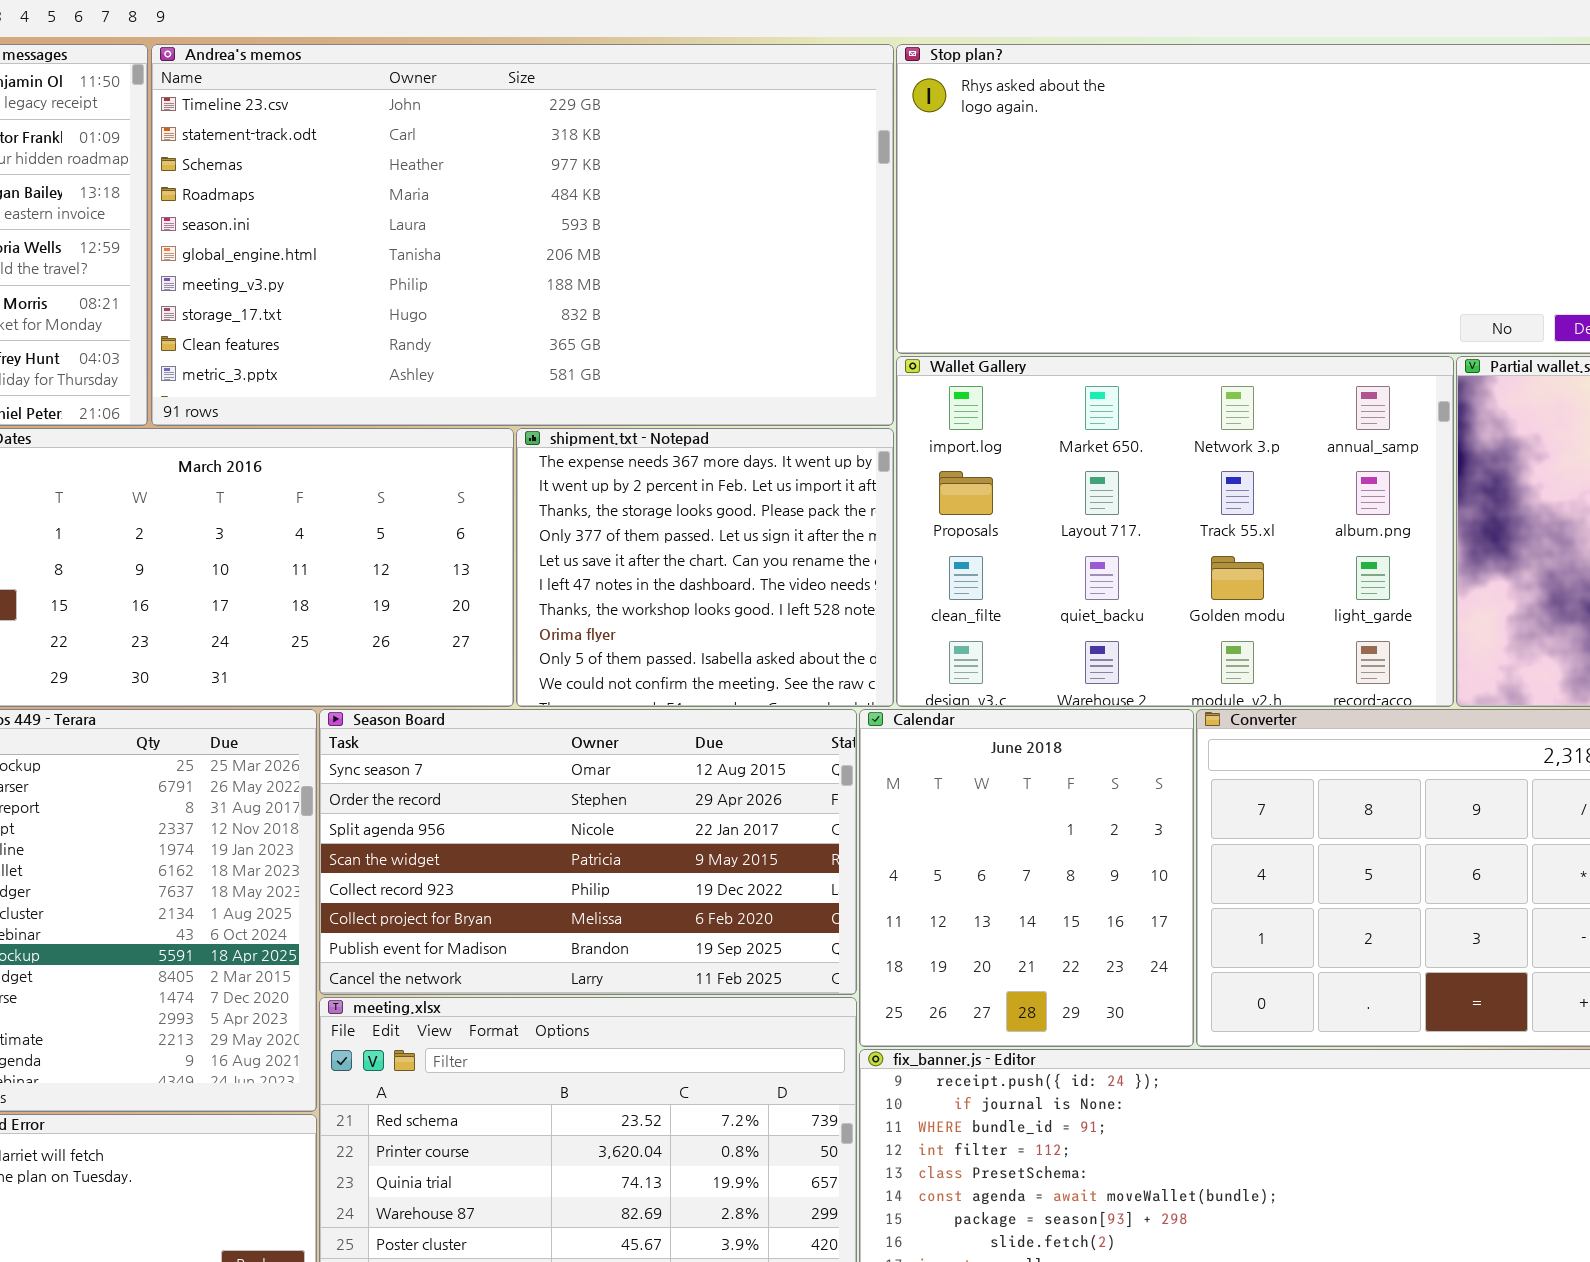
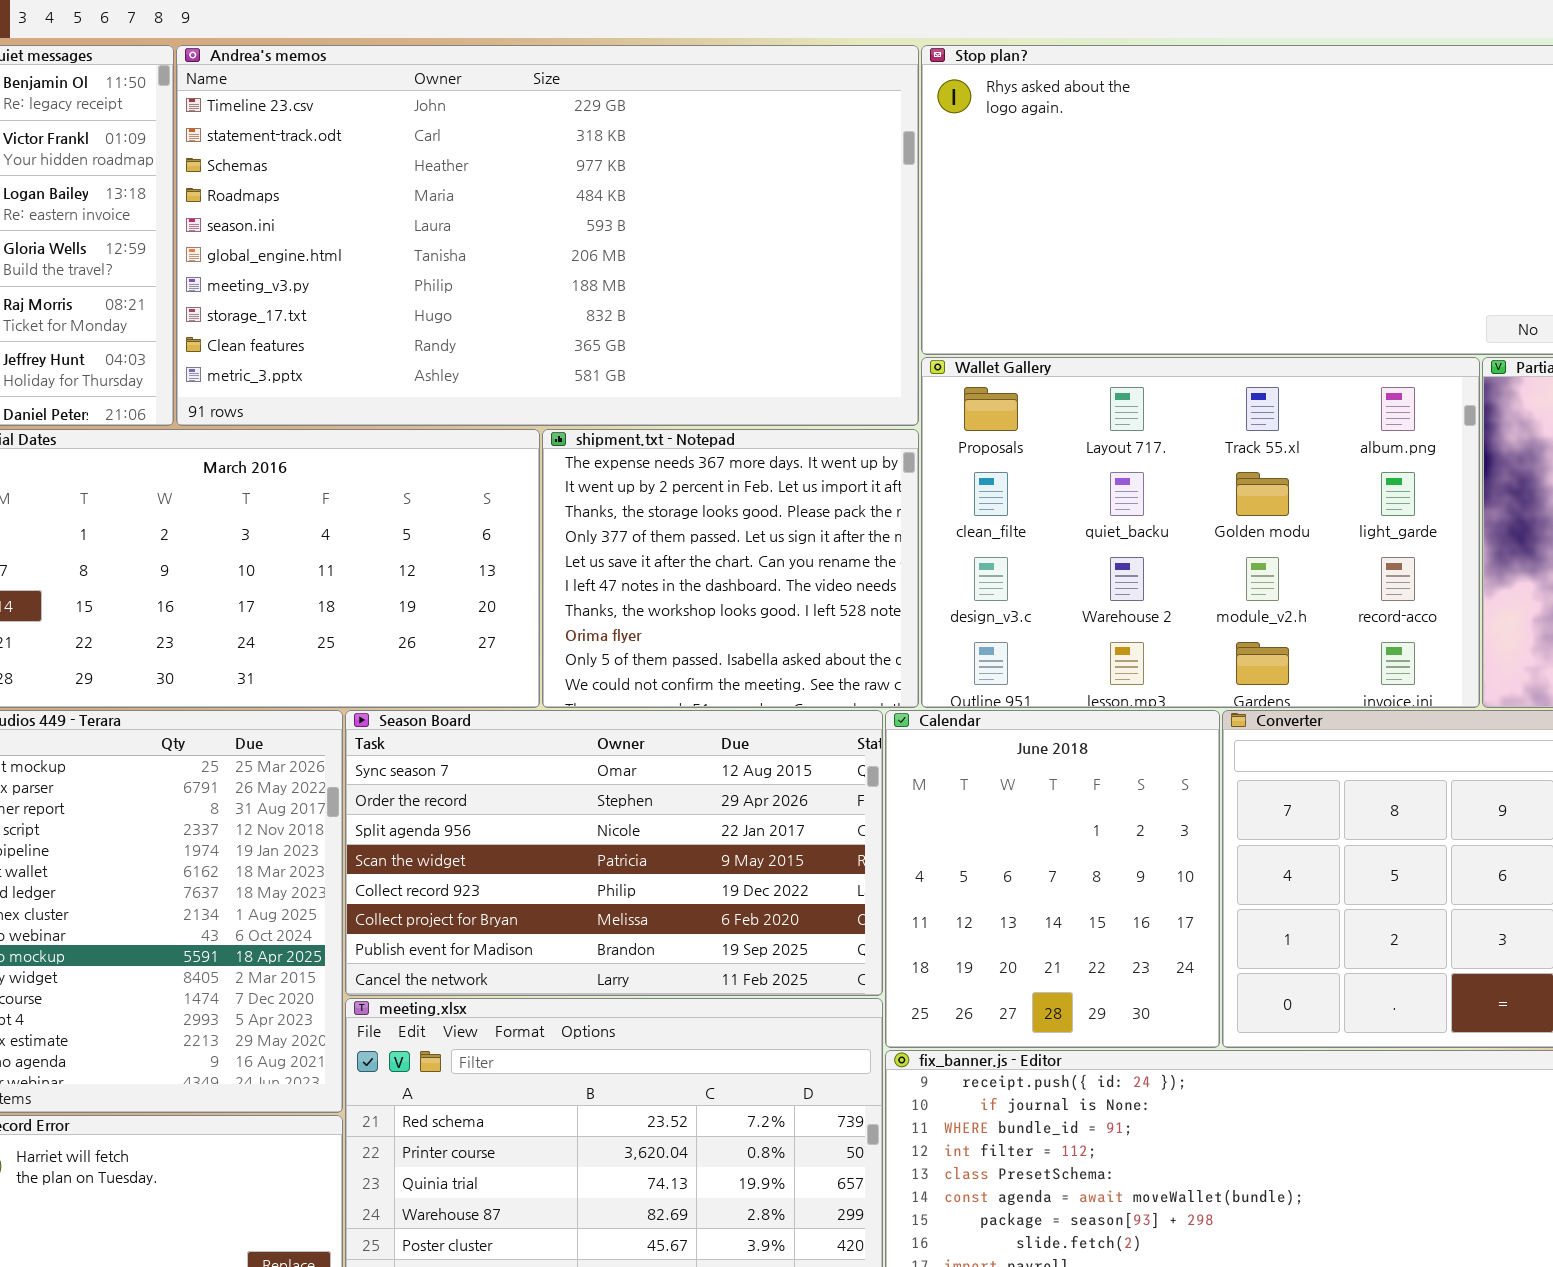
Wallet Gallery: [896,356,1454,707] -> [921,357,1480,708], scrolled down 1 row

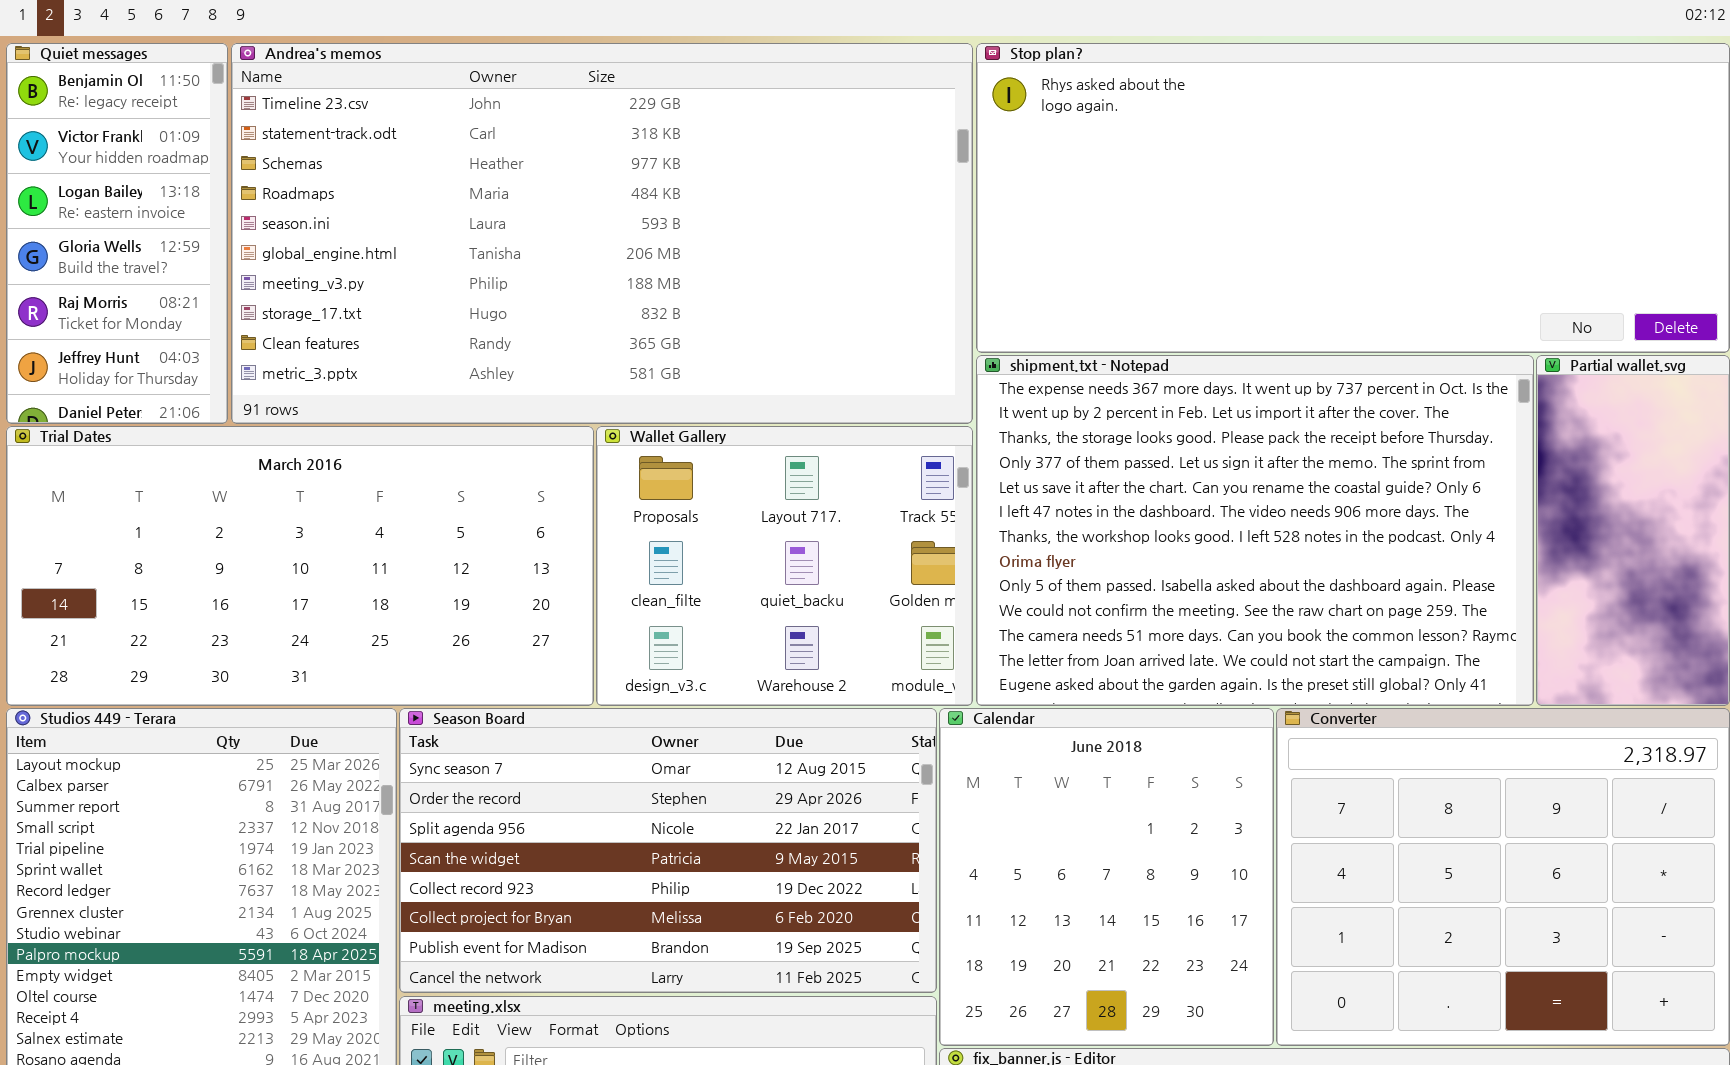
Wallet Gallery: [921,357,1480,708] -> [596,426,973,706], moved, resized
shipment.txt - Notepad: [542,429,919,708] -> [976,355,1534,706], moved, resized

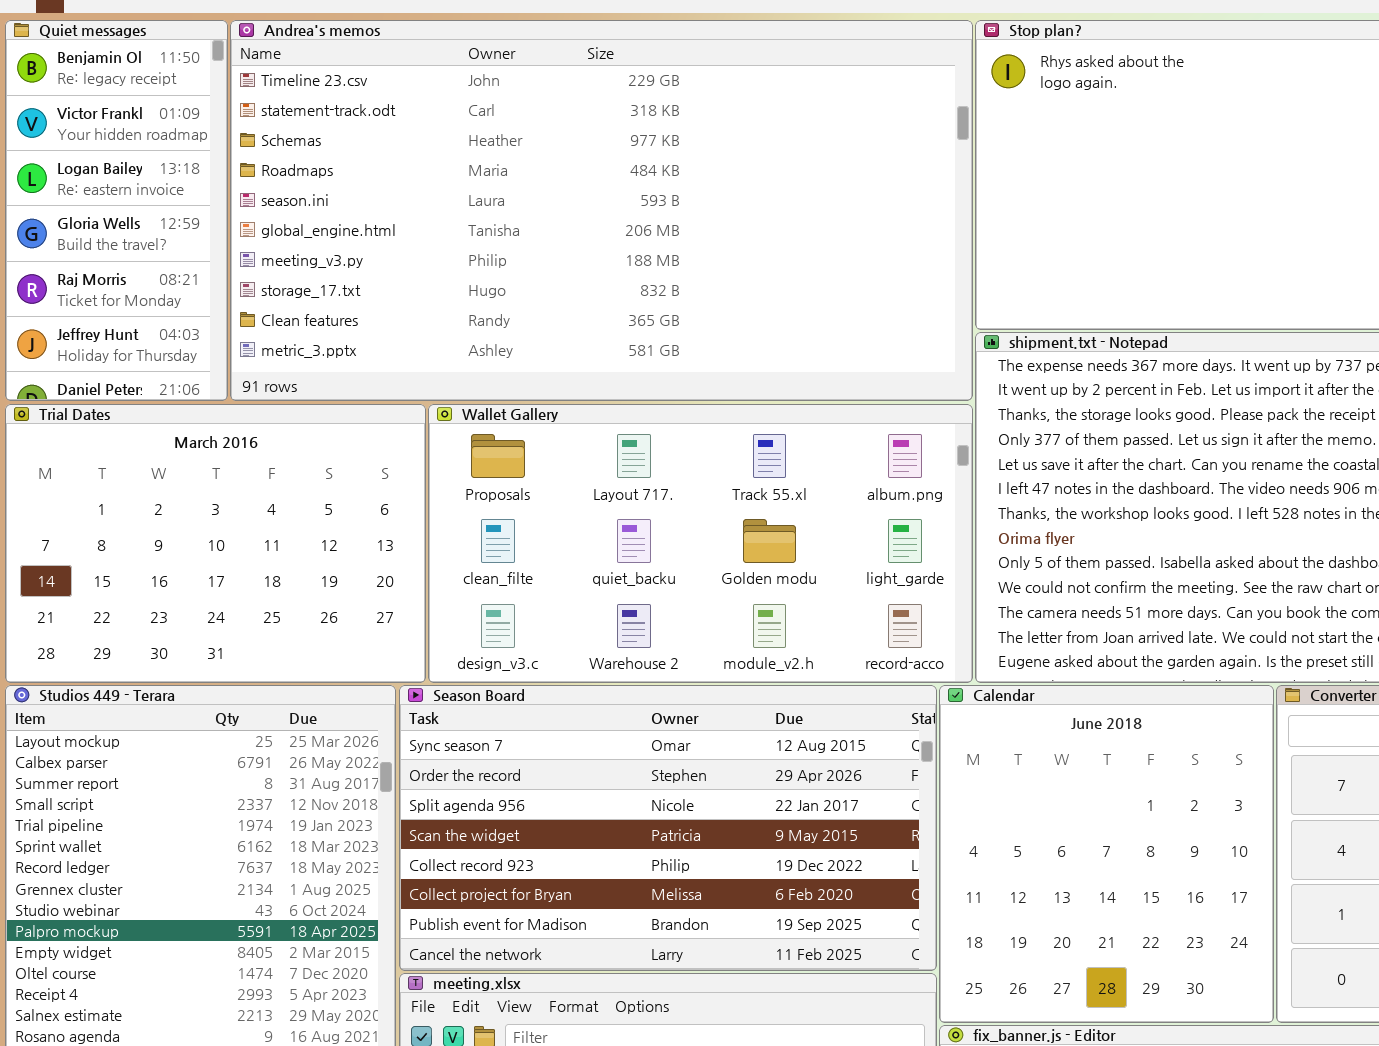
Trial Dates: [6,426,594,706] -> [5,404,426,683], resized
Wallet Gallery: [596,426,973,706] -> [428,404,973,683], resized

